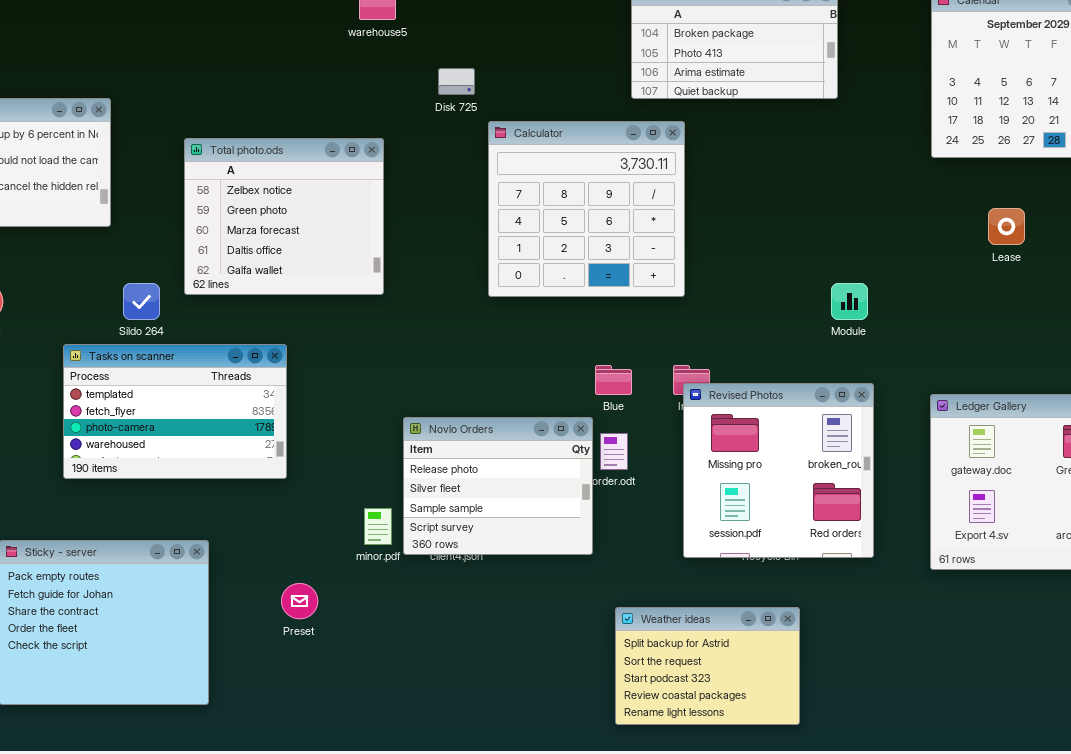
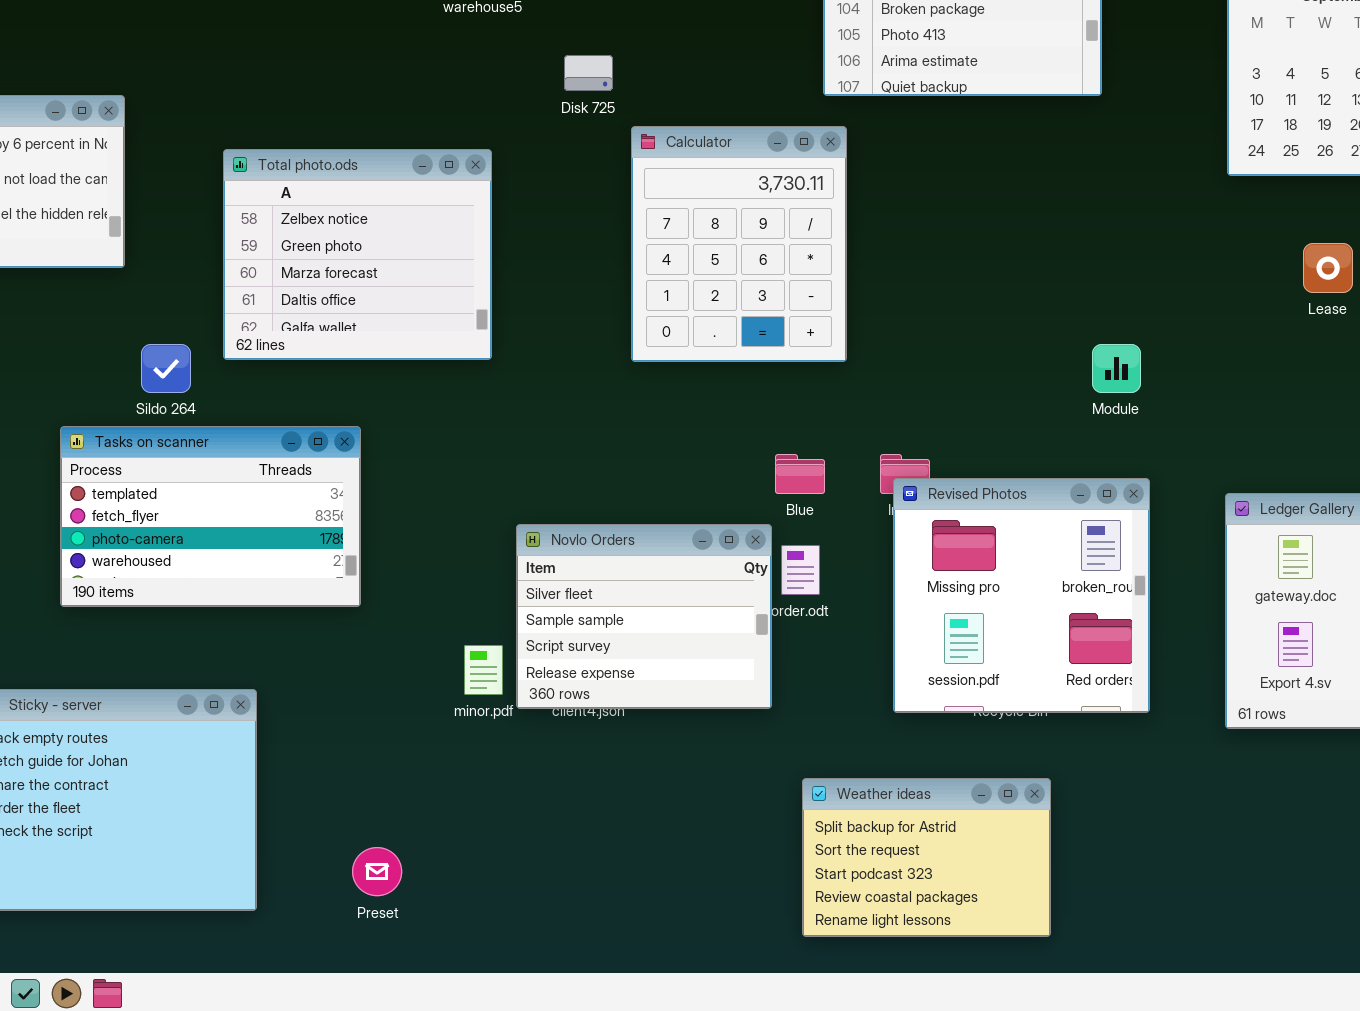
Calculator: [488,121,685,297] -> [631,126,847,362], resized
Novlo Orders: [403,417,593,555] -> [516,524,772,709], scrolled down 1 row
Preset: [281,583,318,619] -> [352,847,402,896], moved

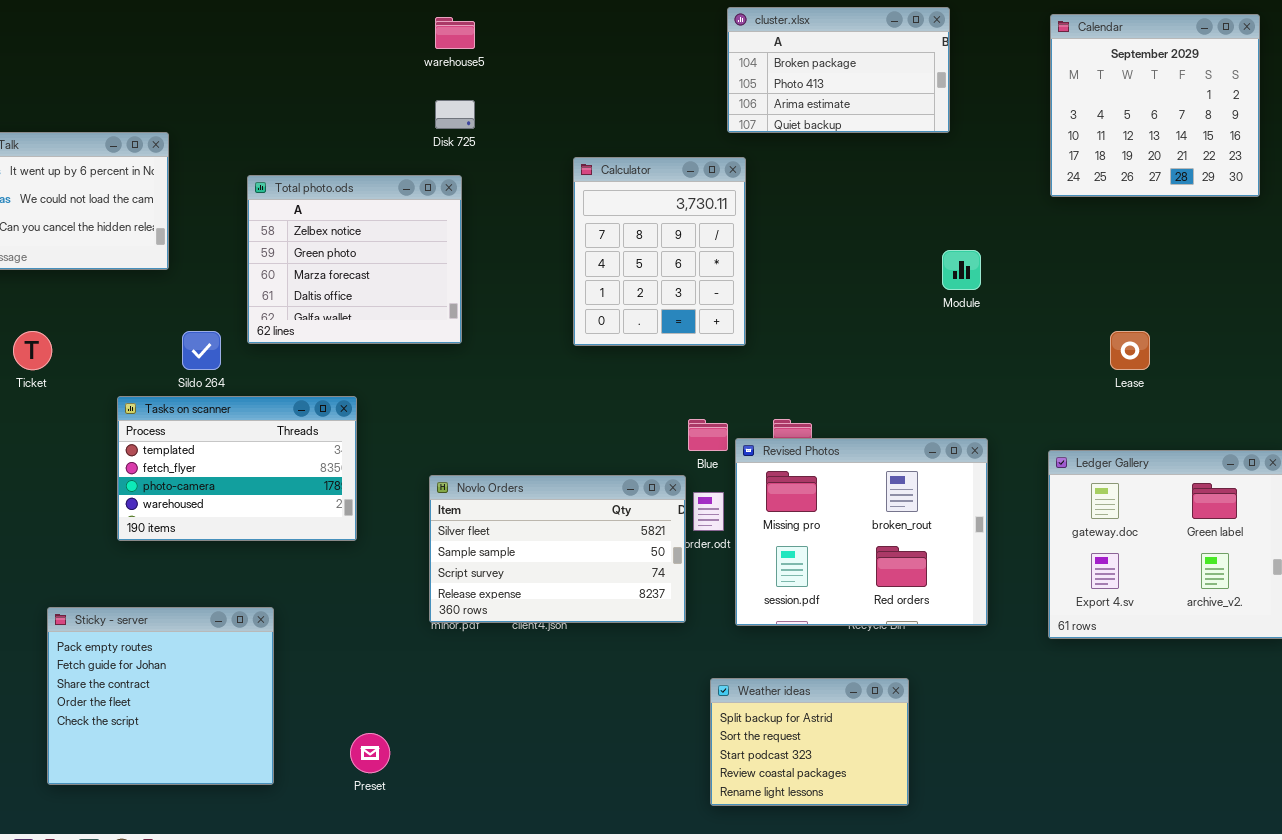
Disk 725: [564,55,613,91] -> [435,100,475,129], moved
Lease: [1303,243,1353,293] -> [1110,331,1150,370], moved
Module: [1092,344,1141,393] -> [942,250,981,290], moved
Revised Photos: [893,478,1150,713] -> [735,438,988,626], resized
Novlo Orders: [516,524,772,709] -> [429,475,686,623], resized

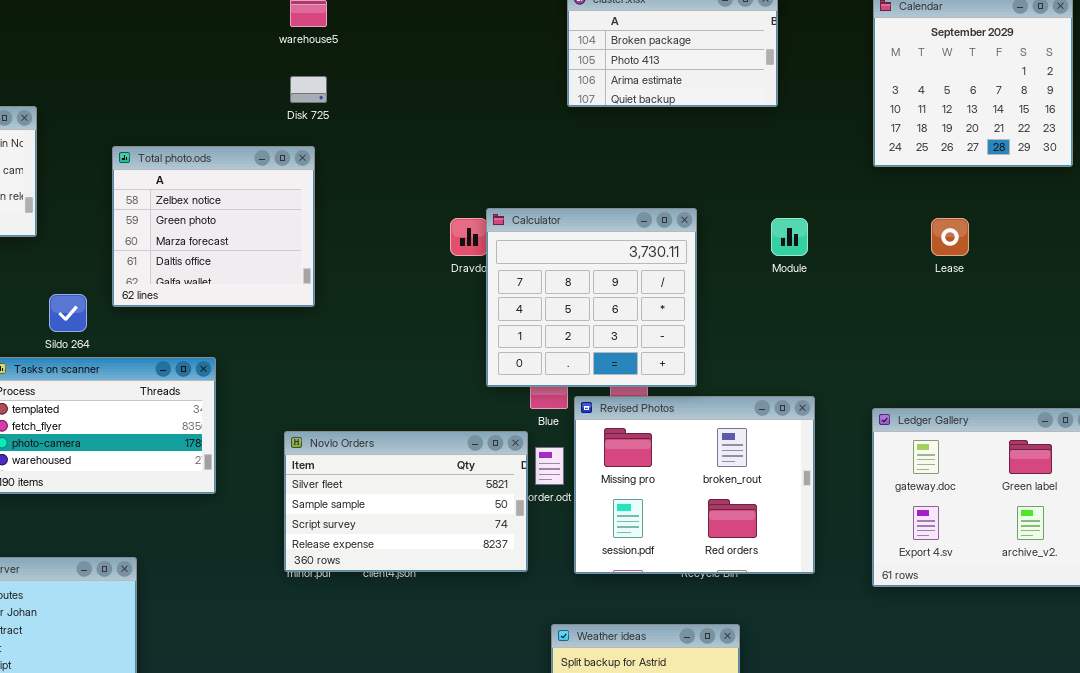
Calculator: [573,157,746,346] -> [486,208,697,387], moved, resized
Lease: [1110,331,1150,370] -> [931,218,969,256], moved

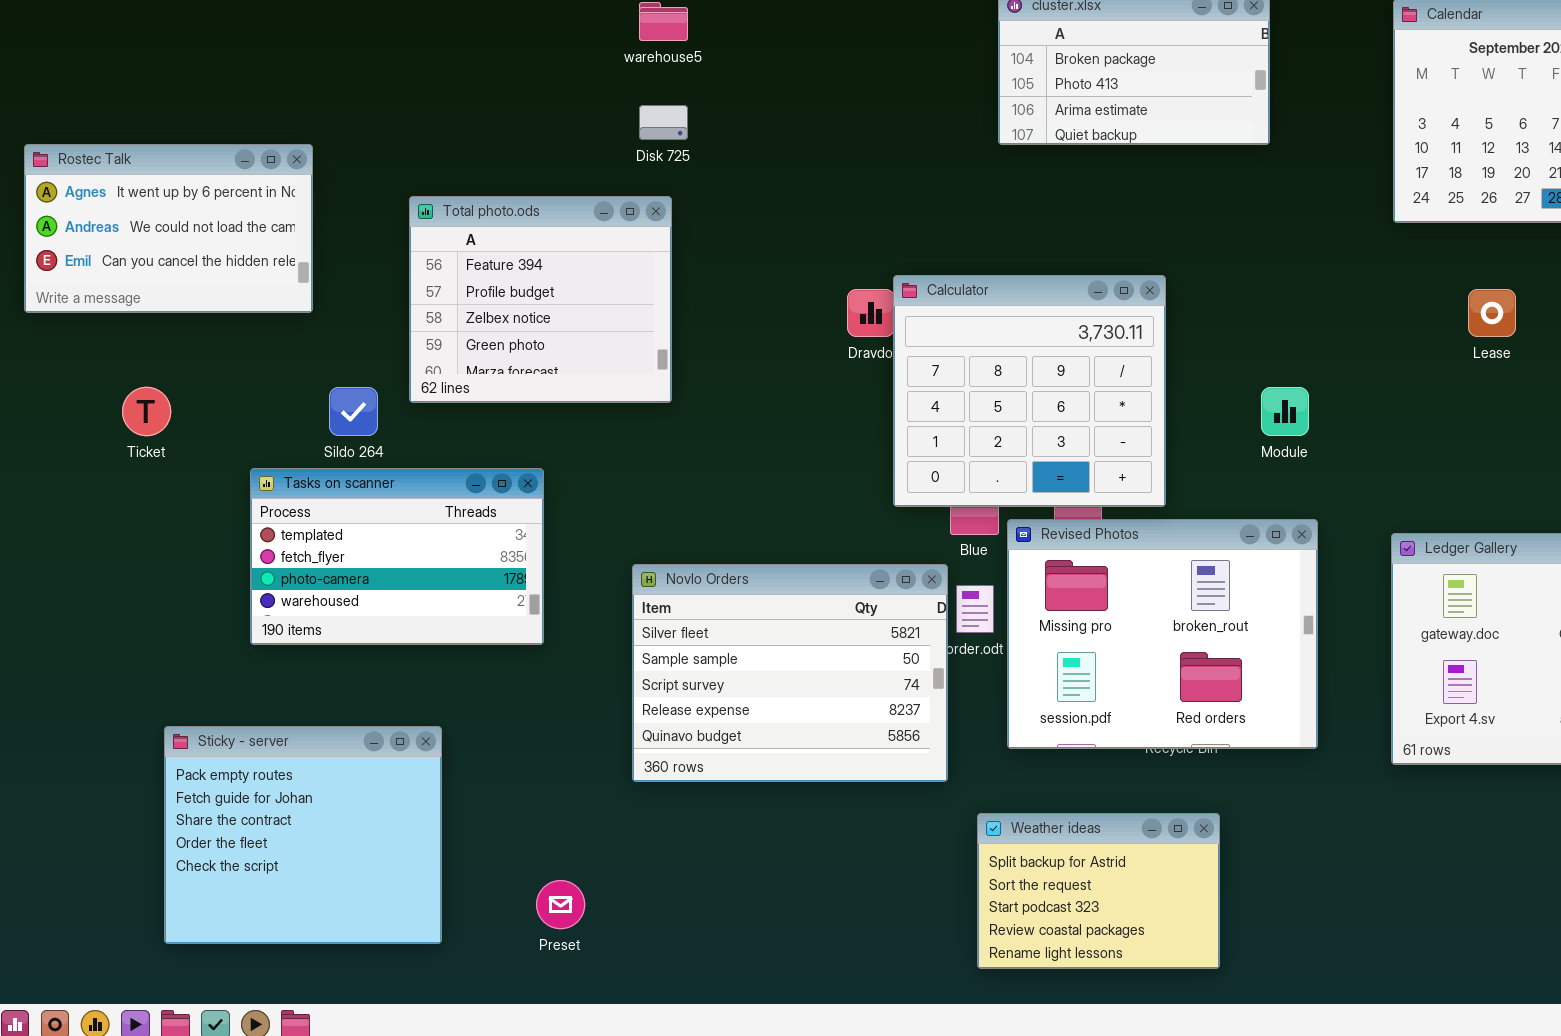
Total photo.ods: [112,146,315,307] -> [409,196,672,403], scrolled up 2 rows
Module: [771,218,808,256] -> [1261,387,1309,436], moved
Novlo Orders: [284,431,528,572] -> [632,564,948,782], resized

